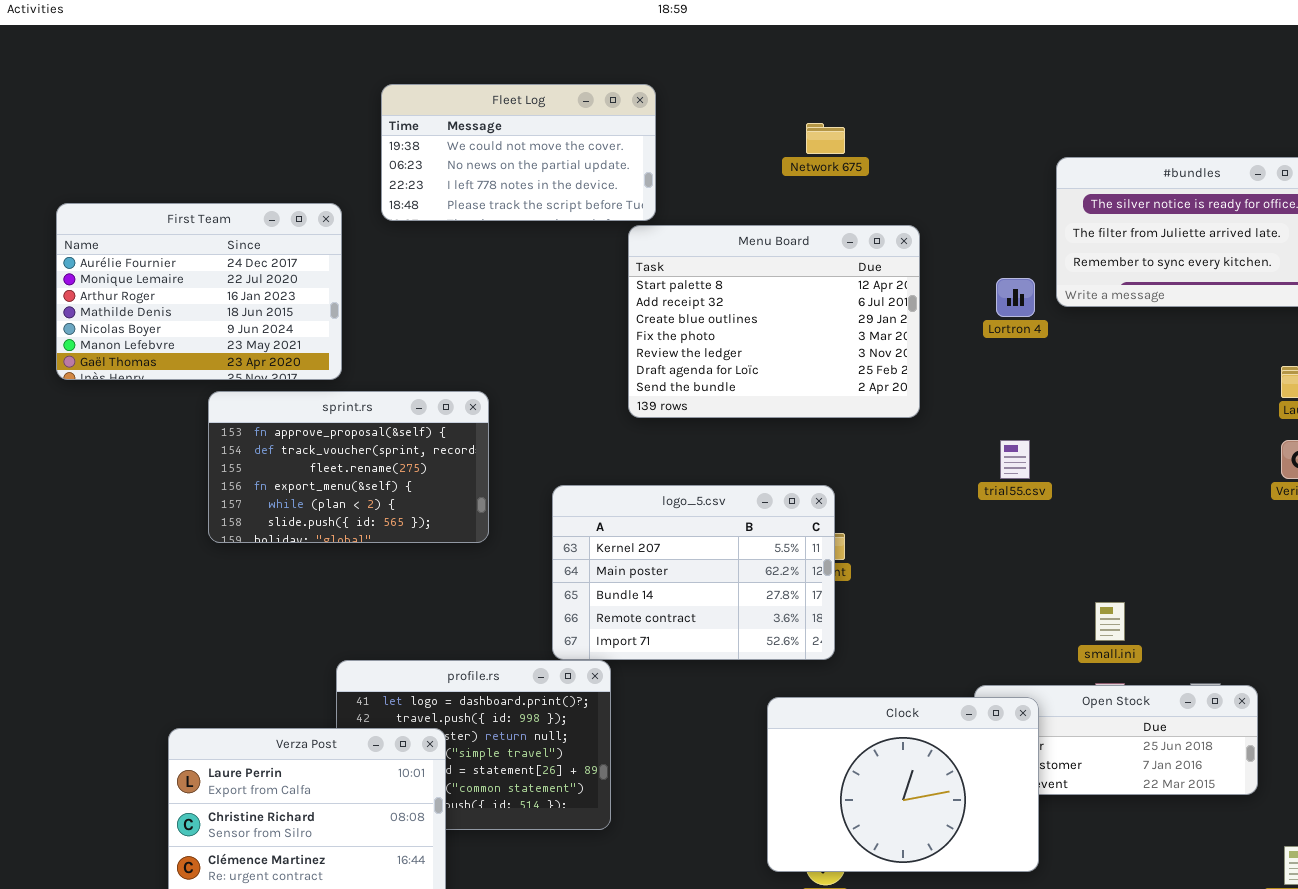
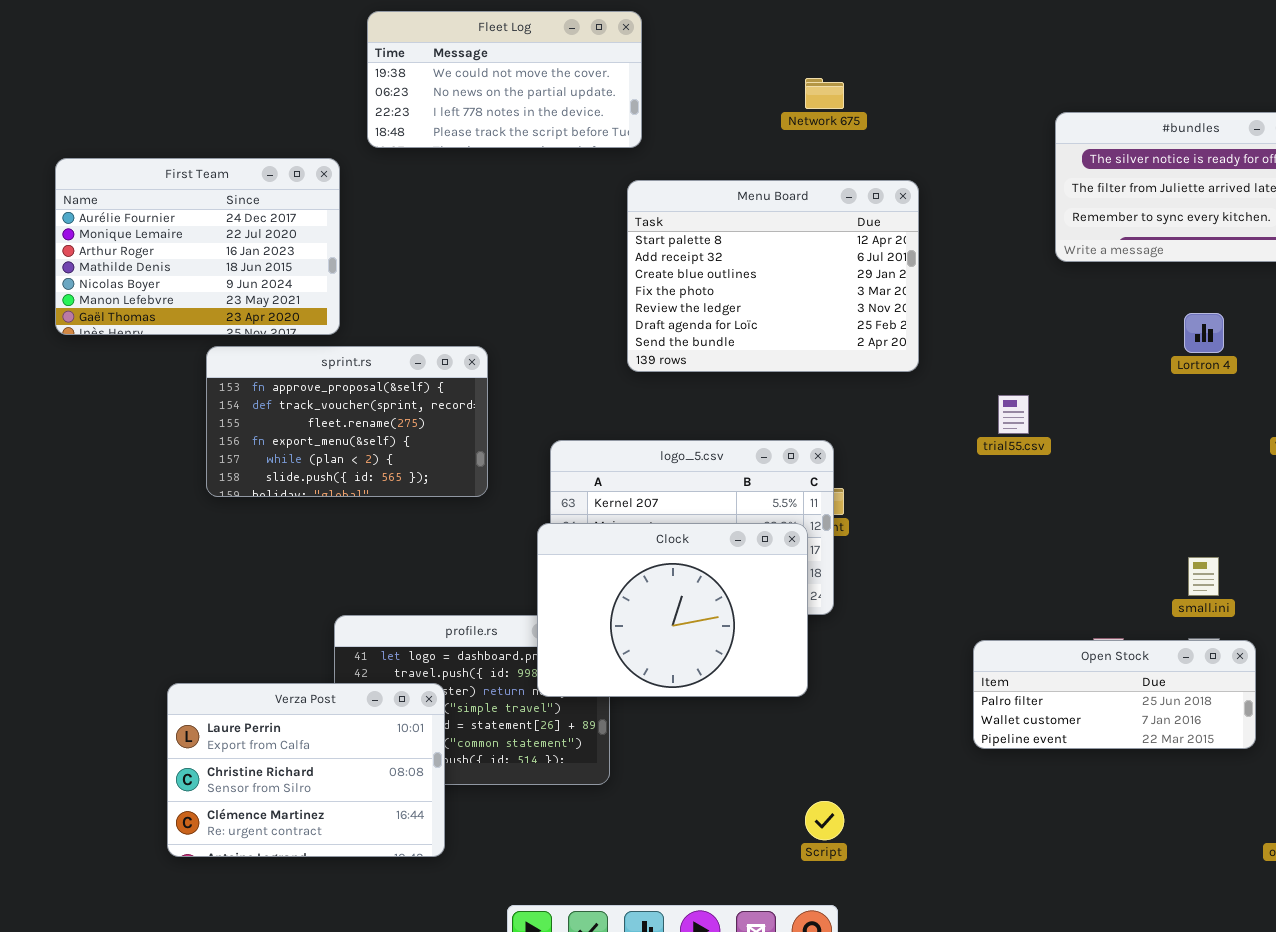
Fleet Log: [381,84,656,221] -> [367,11,642,148], moved
Lortron 4: [996,278,1035,317] -> [1184,313,1224,353], moved
small.ini: [1095,602,1125,641] -> [1188,557,1219,596], moved
Clock: [767,697,1039,872] -> [537,523,808,697], moved

